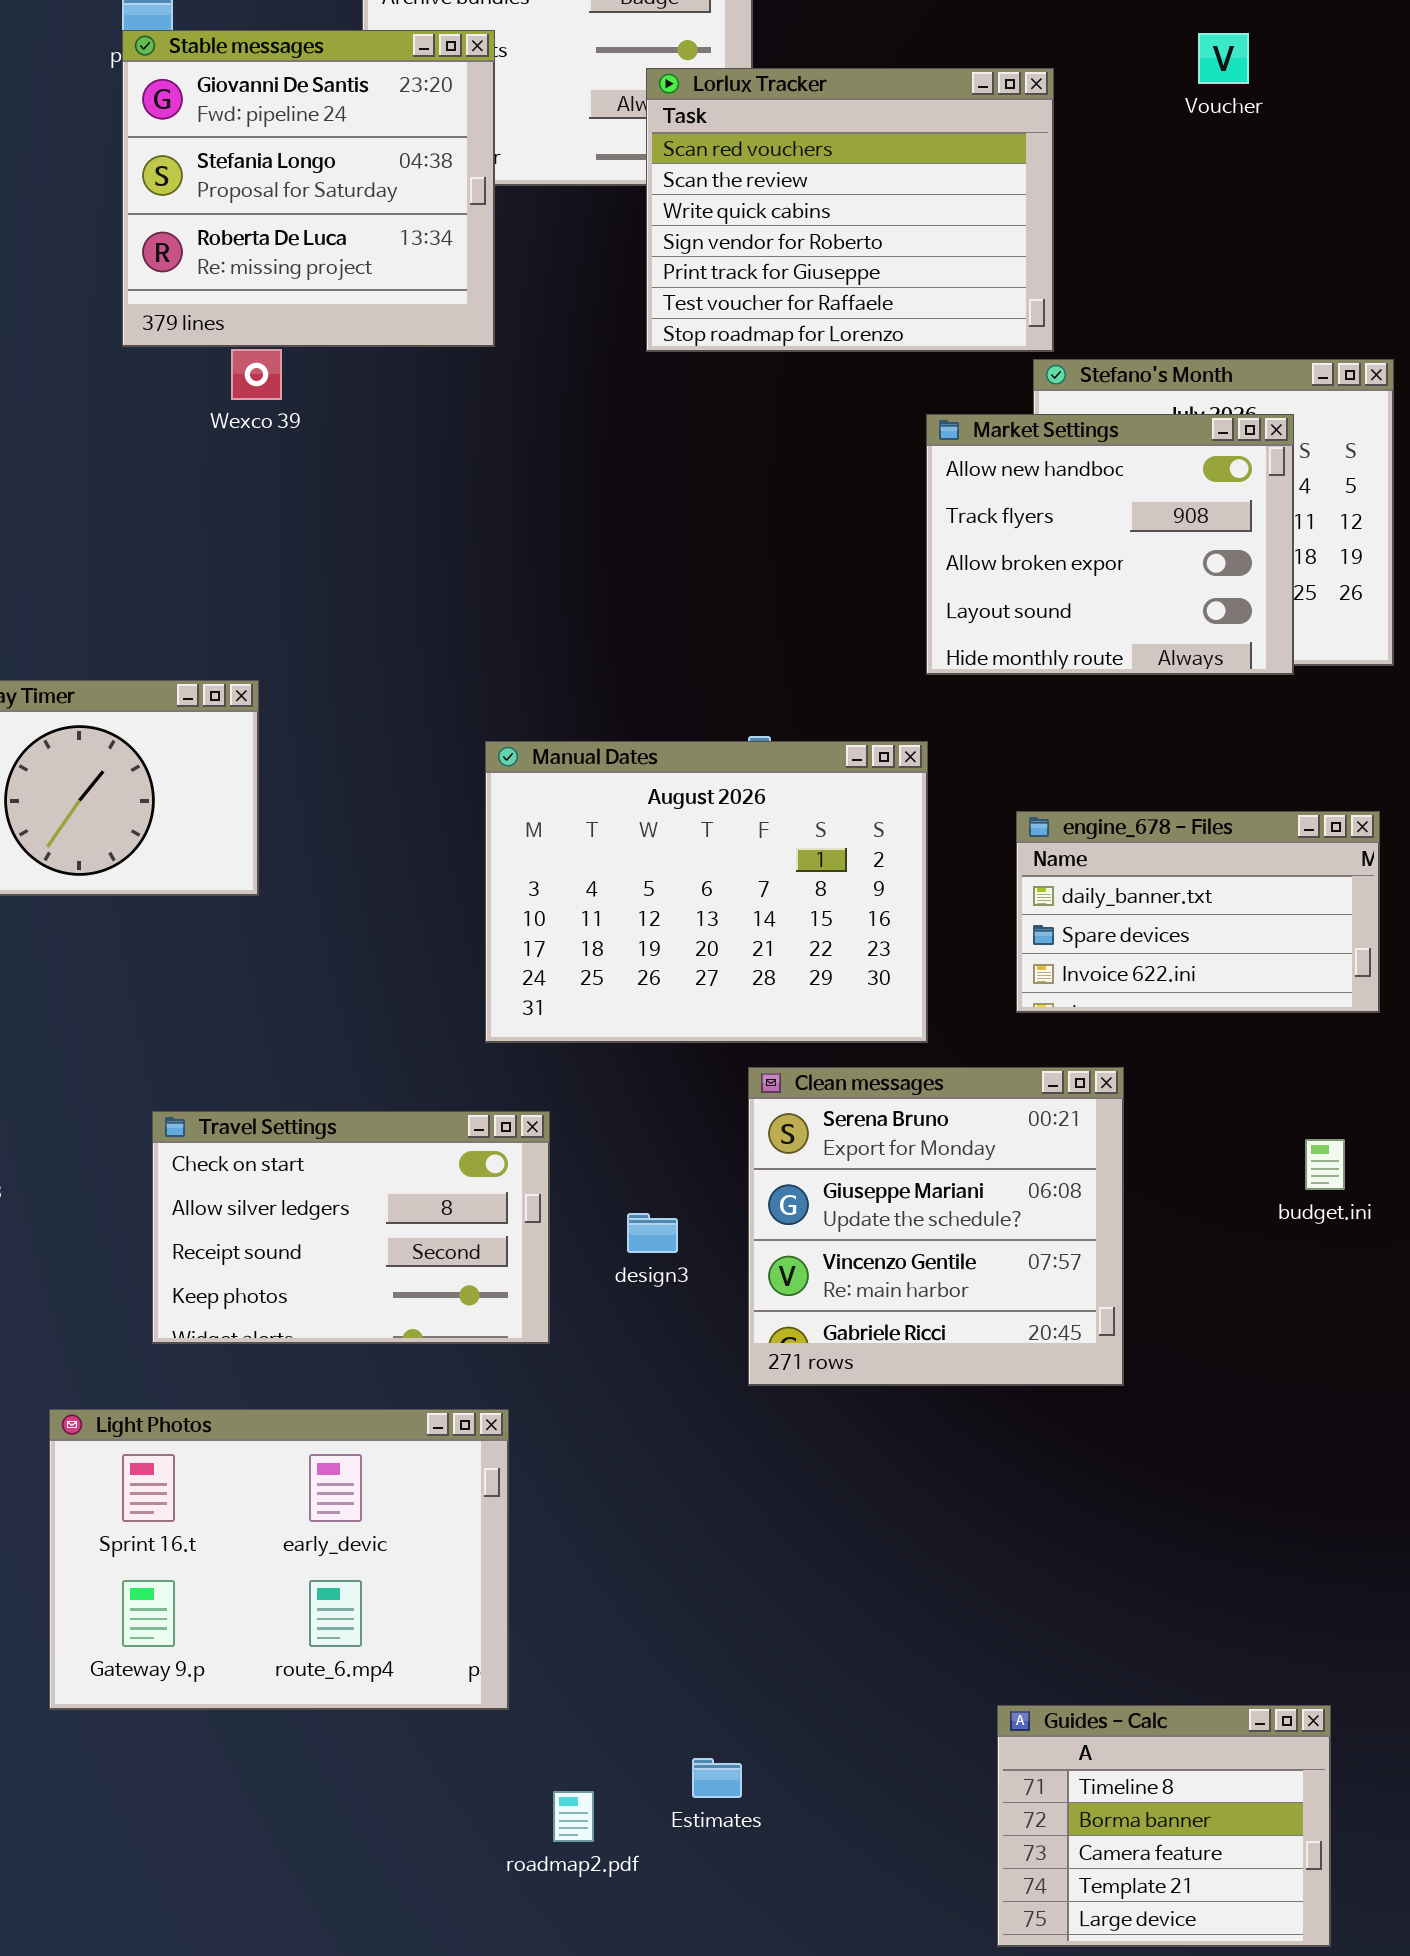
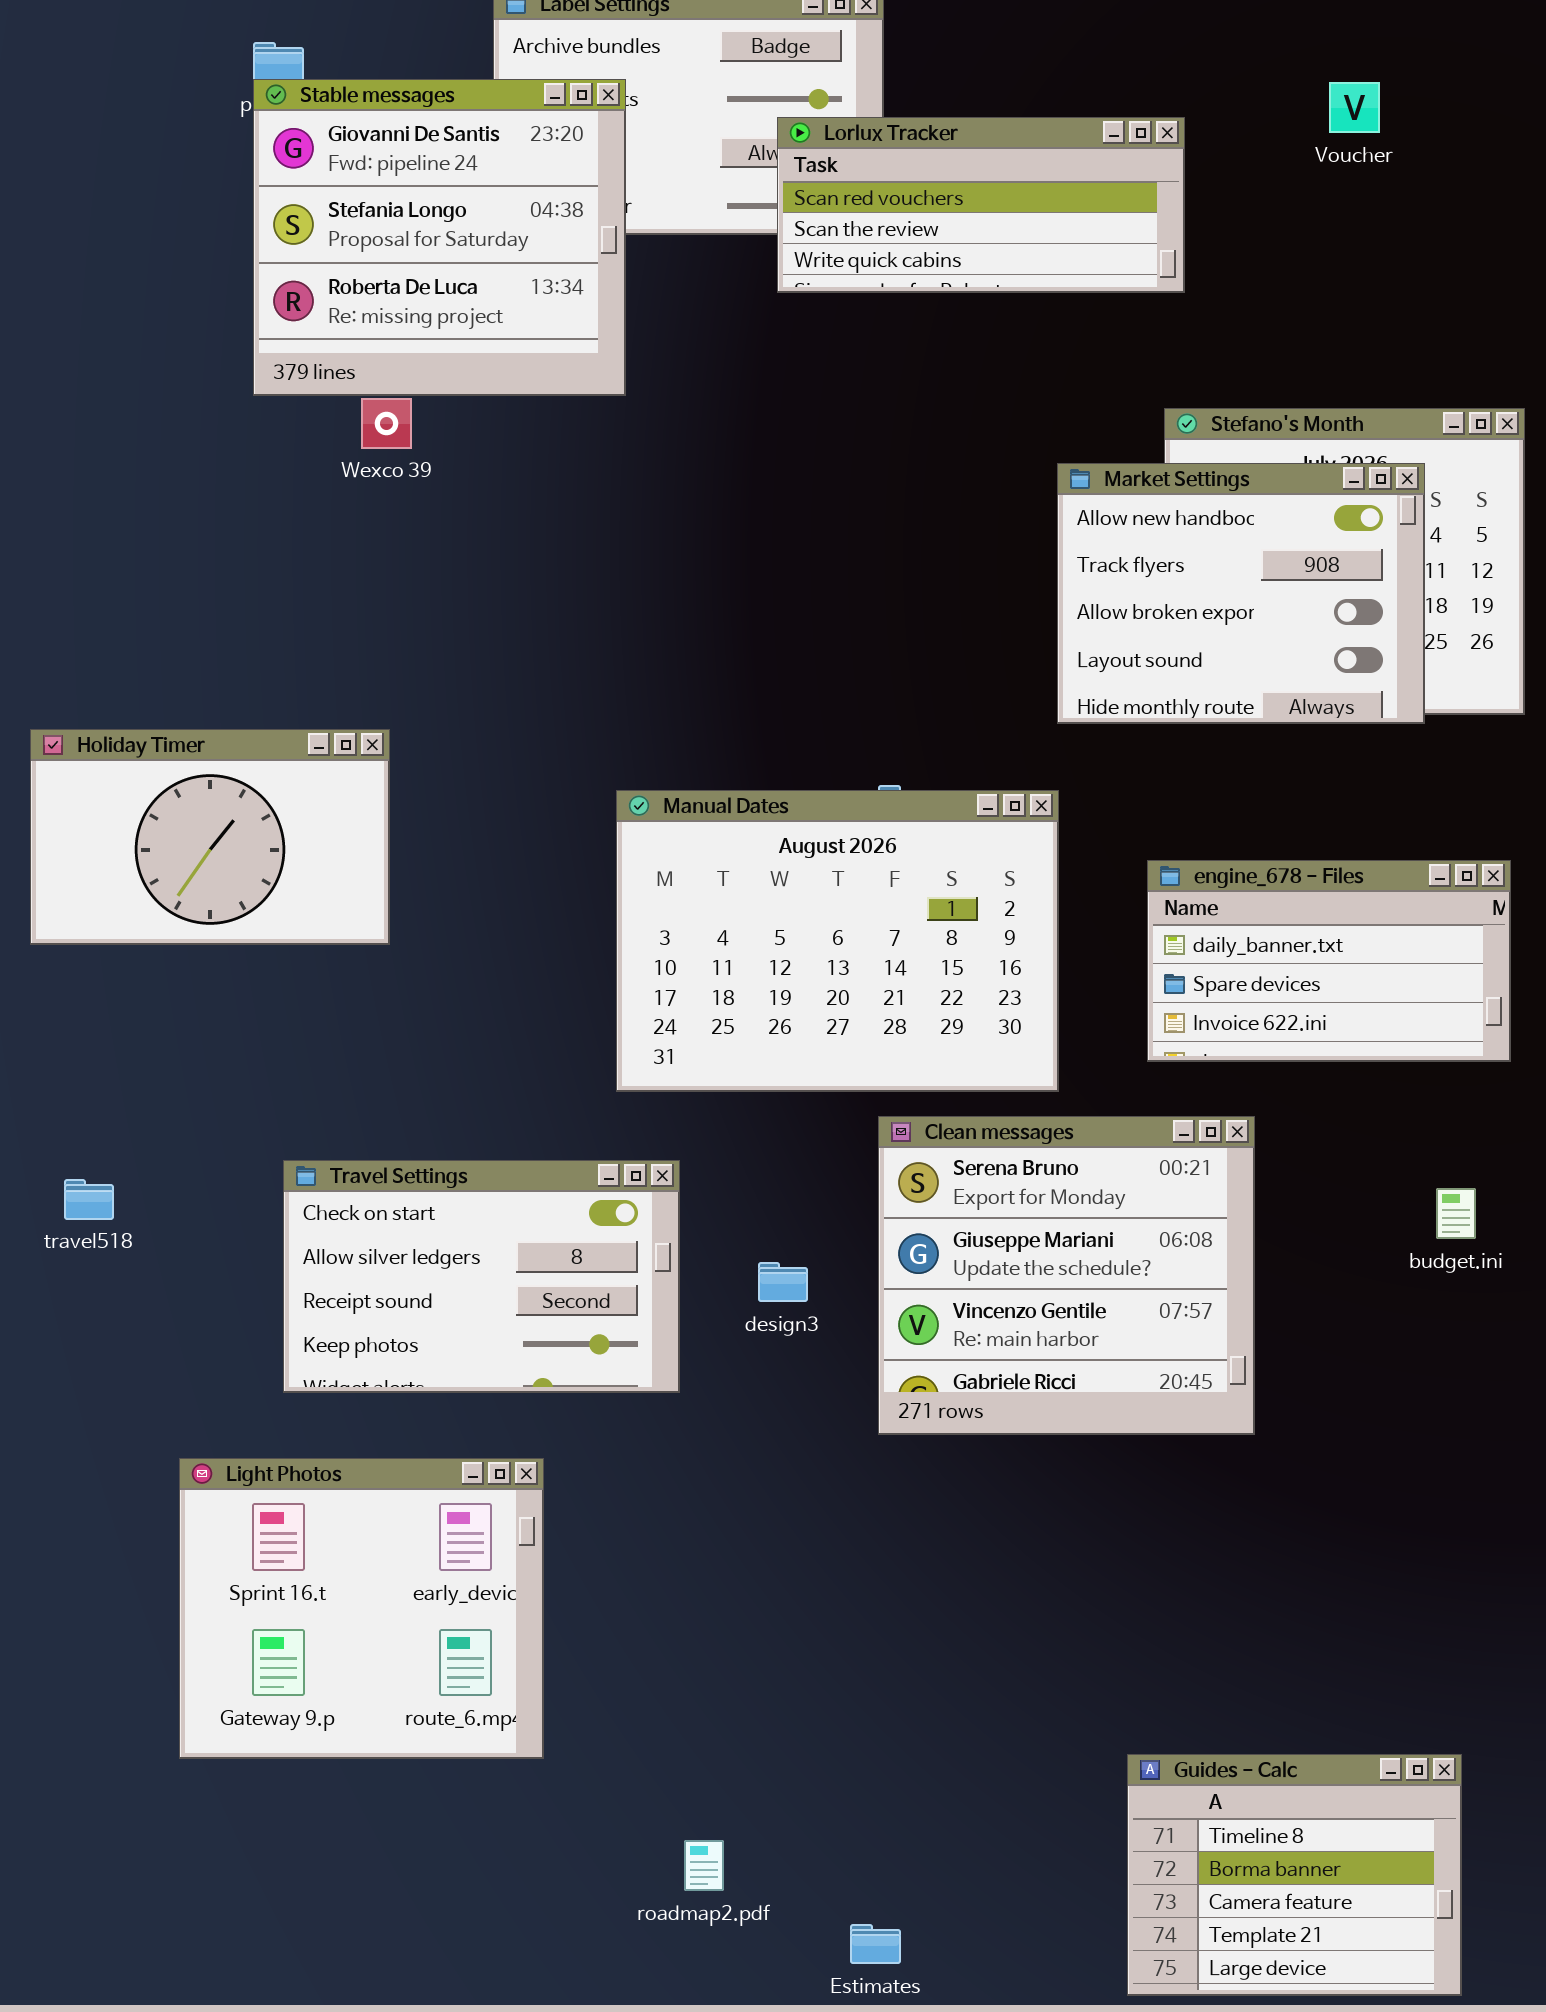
Lorlux Tracker: [646,68,1054,352] -> [777,117,1185,293], resized
Light Photos: [49,1409,509,1710] -> [179,1458,544,1759], resized
Estimates: [692,1758,742,1798] -> [850,1924,901,1964], moved

